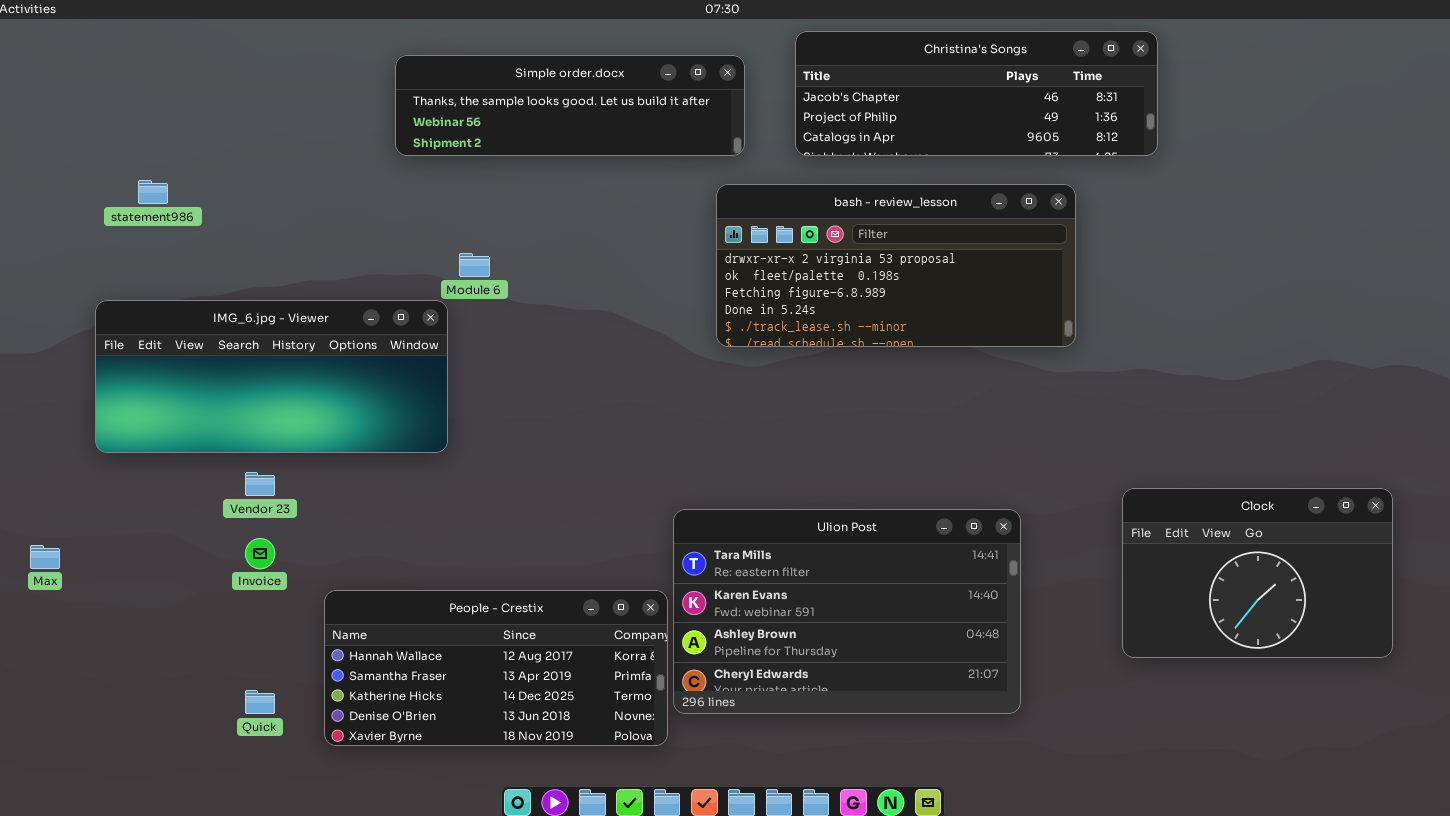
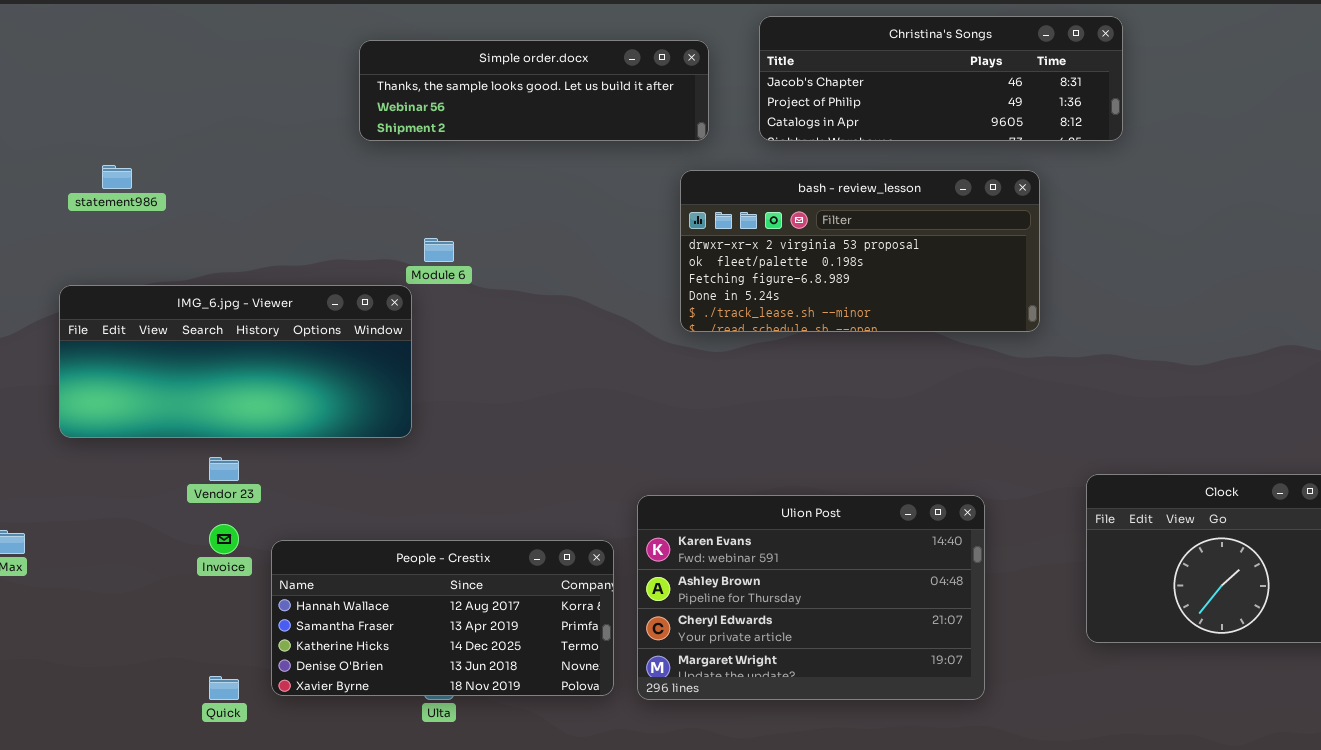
Ulion Post: [673,509,1021,714] -> [637,495,985,700], scrolled down 1 row
People - Crestix: [324,590,668,746] -> [271,540,614,696], moved

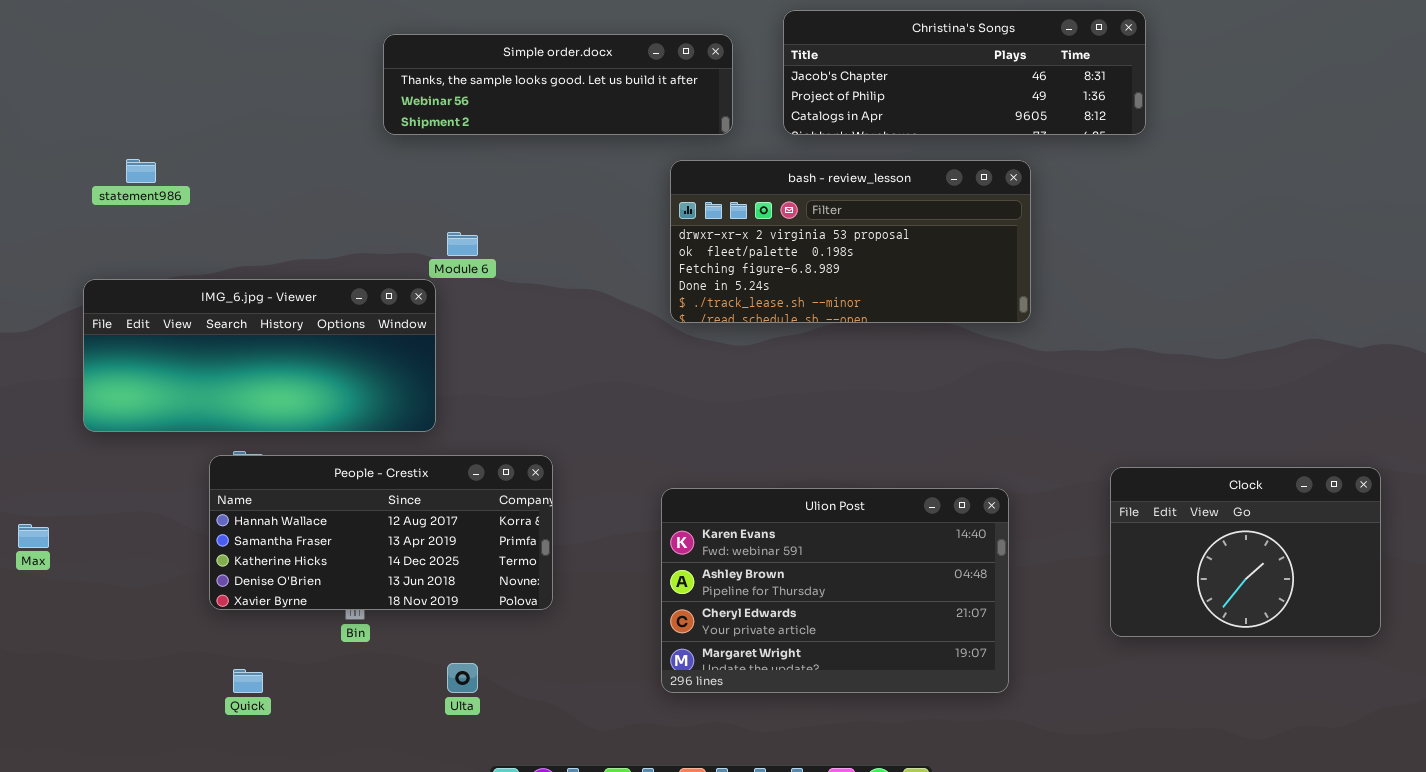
bash - review_lesson: [680,170,1040,332] -> [670,160,1031,323], moved
People - Crestix: [271,540,614,696] -> [209,455,553,610], moved

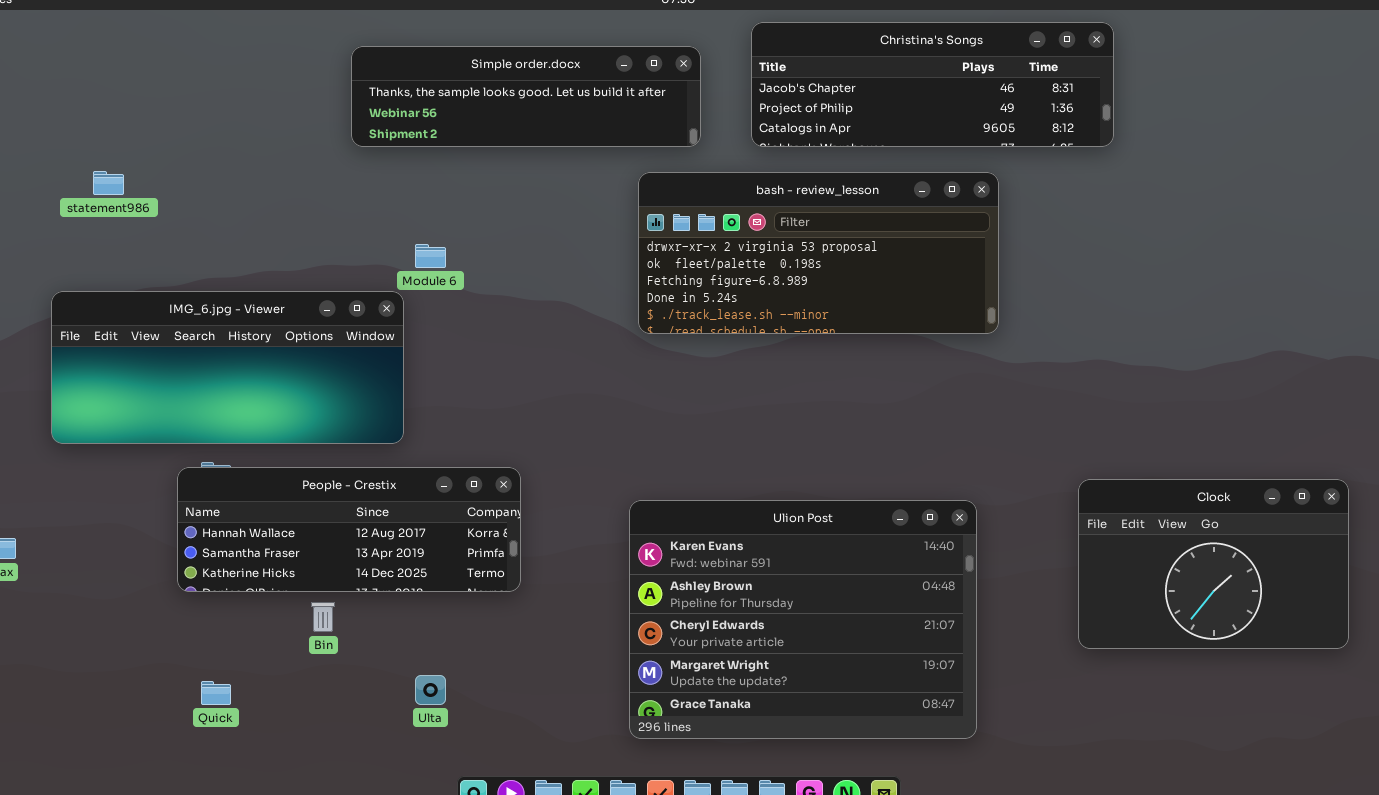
People - Crestix: [209,455,553,610] -> [177,467,521,592], resized
Ulion Post: [661,488,1009,693] -> [629,500,977,739], resized

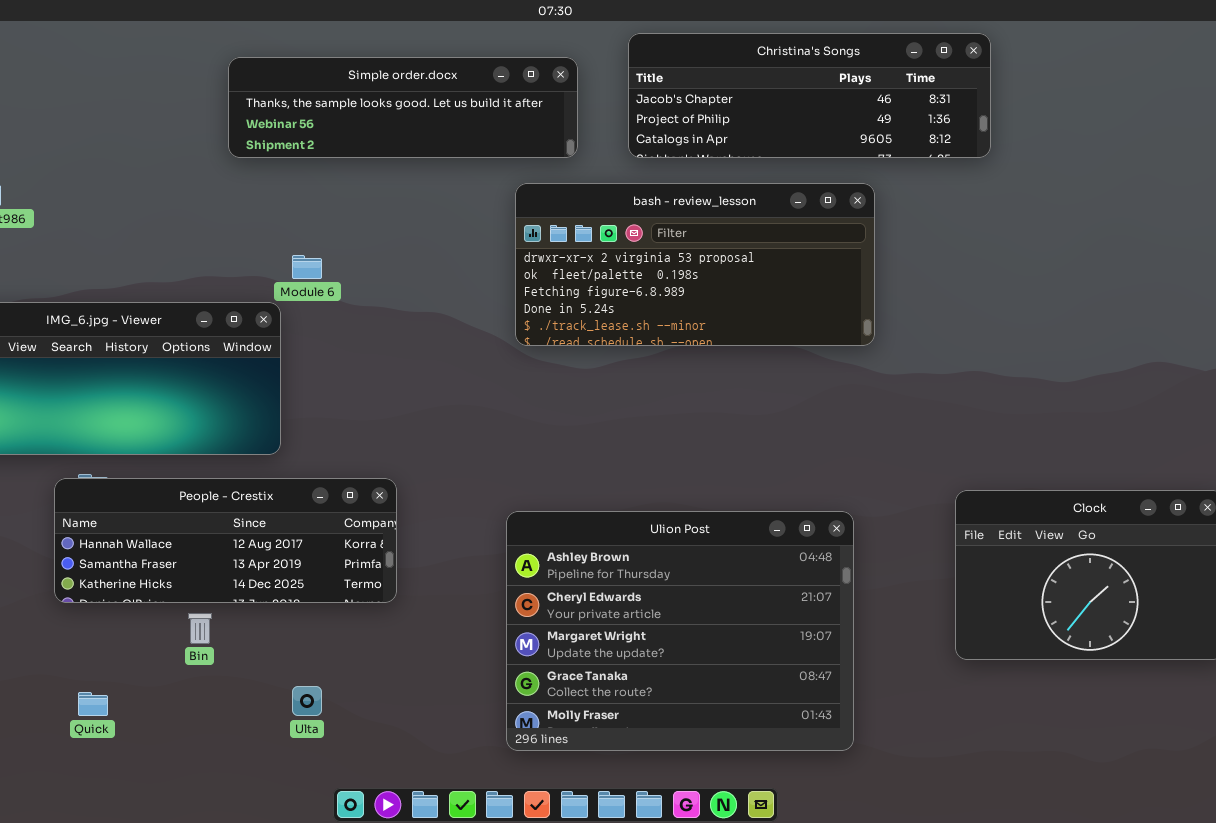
Ulion Post: [629,500,977,739] -> [506,511,854,751], scrolled down 1 row

